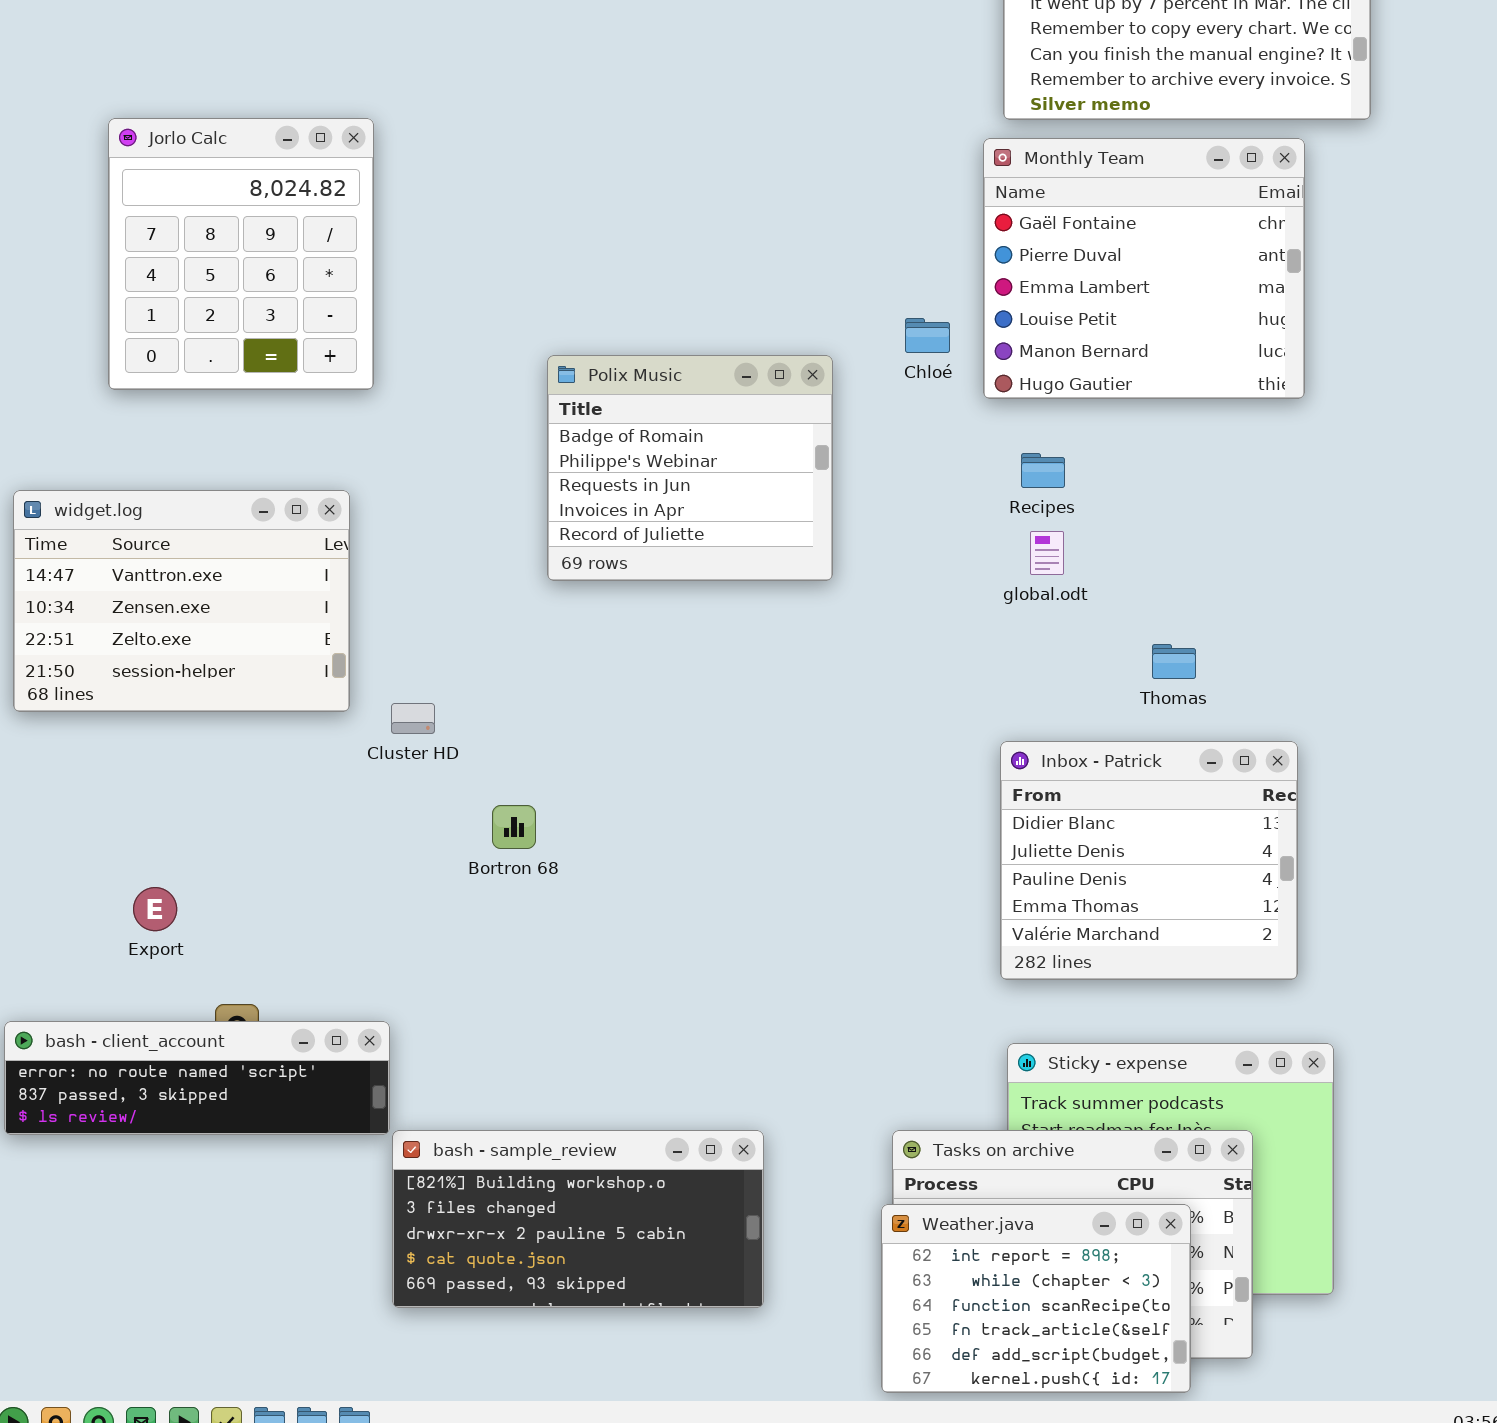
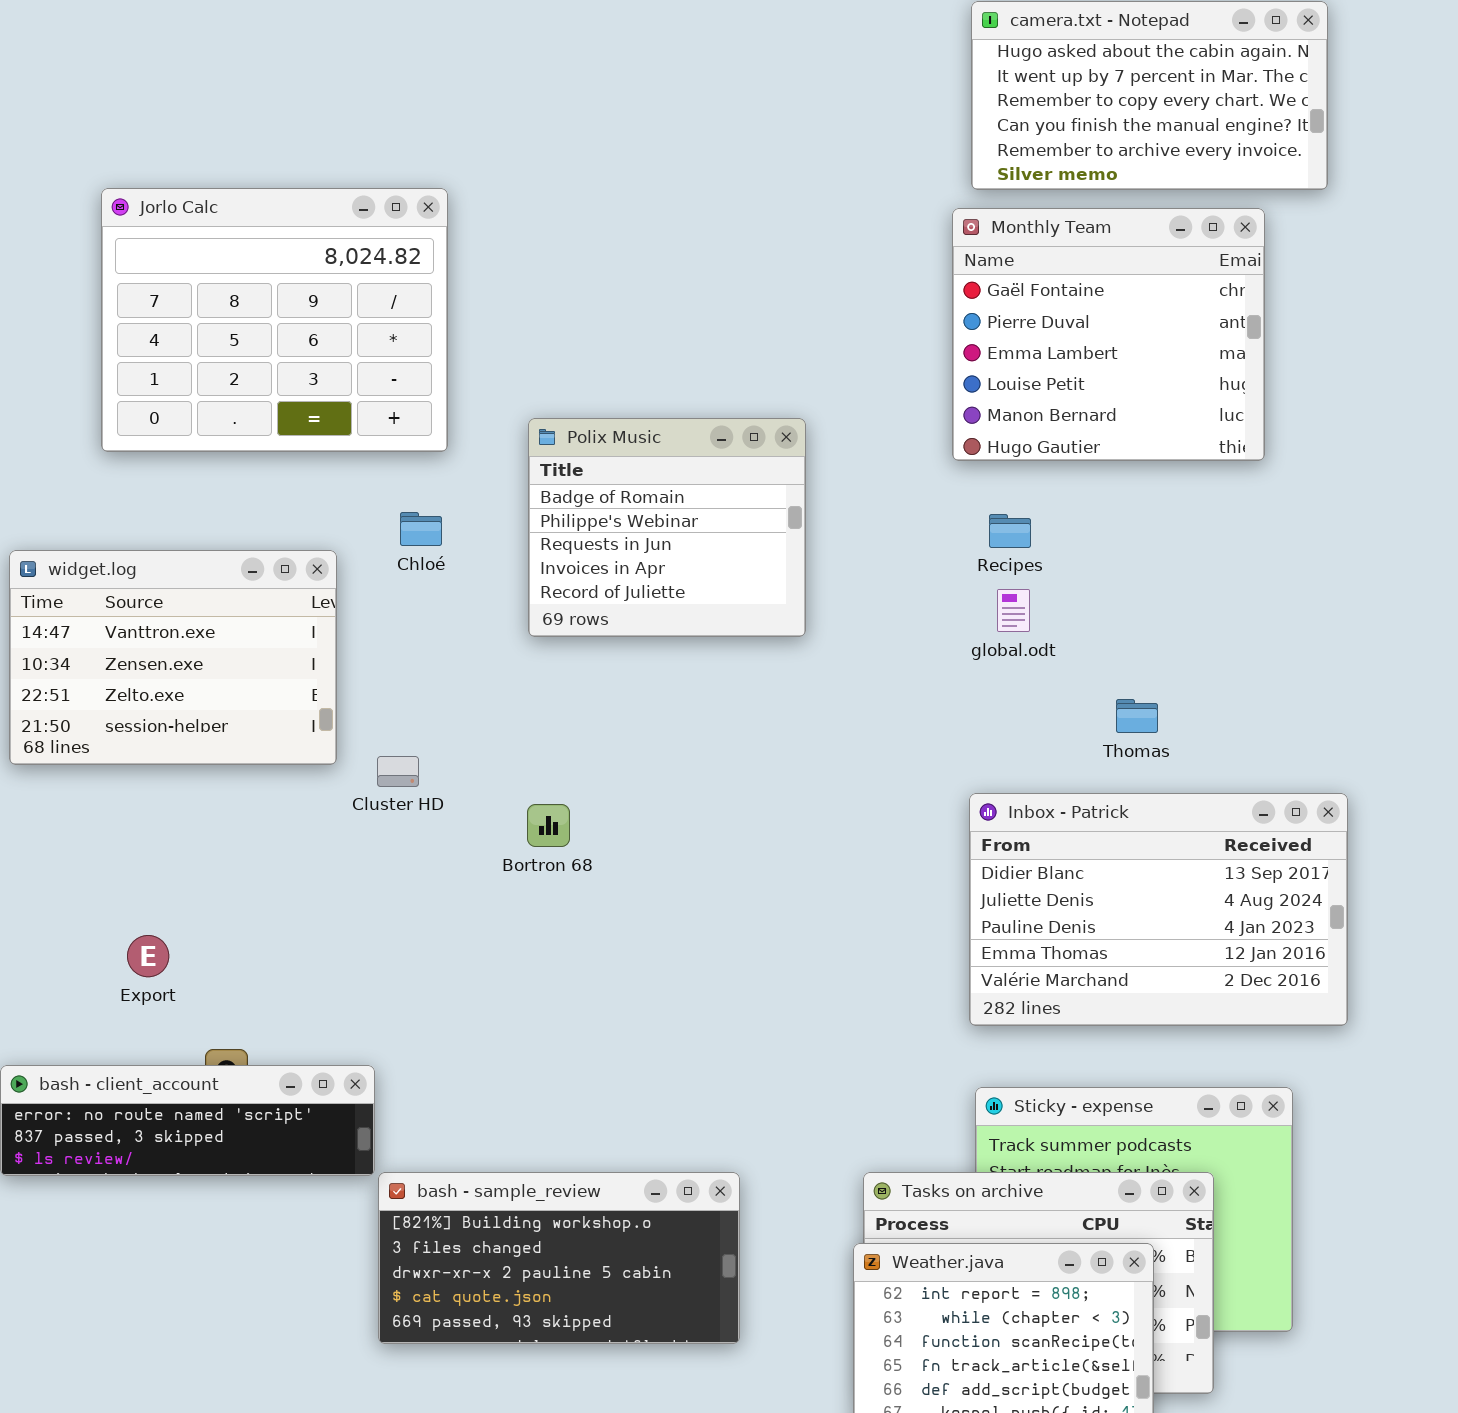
Jorlo Calc: [108,118,374,390] -> [101,188,448,452], resized
Chloé: [905,318,950,353] -> [400,512,442,546], moved
Inbox - Patrick: [1000,741,1298,980] -> [969,793,1348,1026], resized
Bortron 68: [492,805,536,849] -> [527,804,570,847], moved

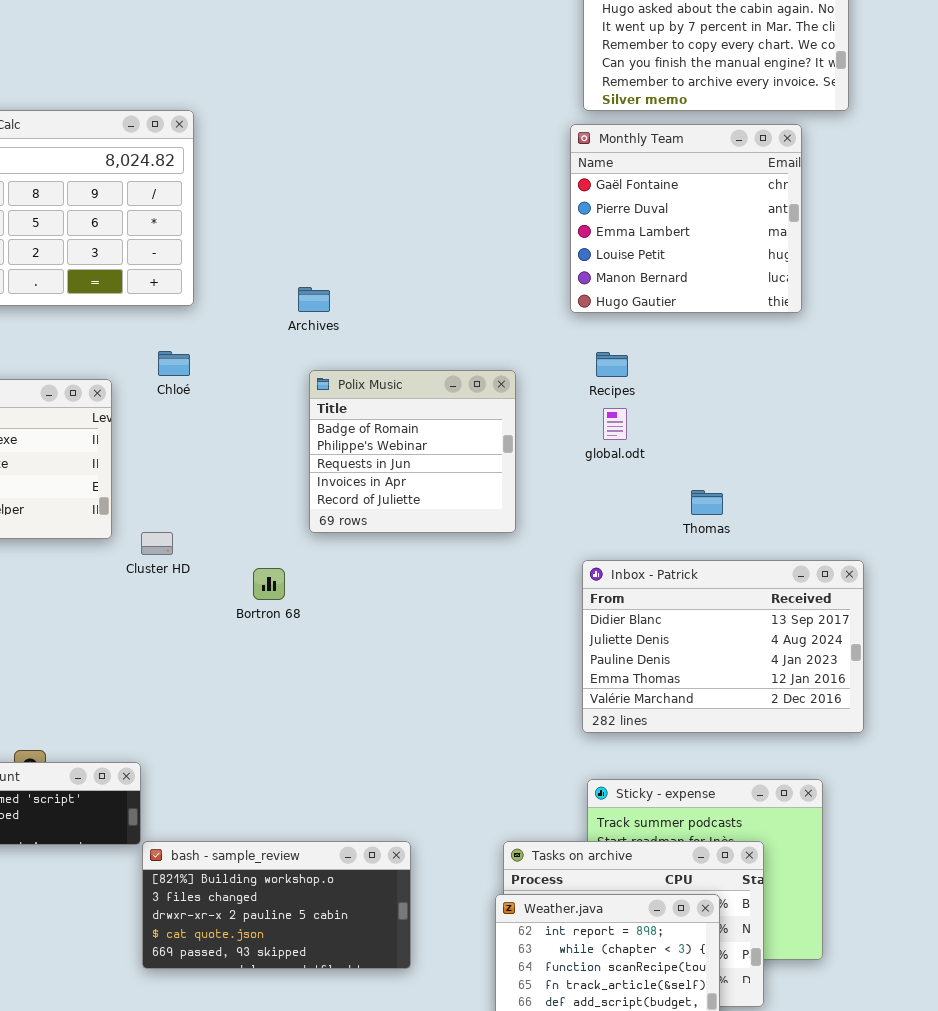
Polix Music: [528,418,806,637] -> [309,370,516,533], moved

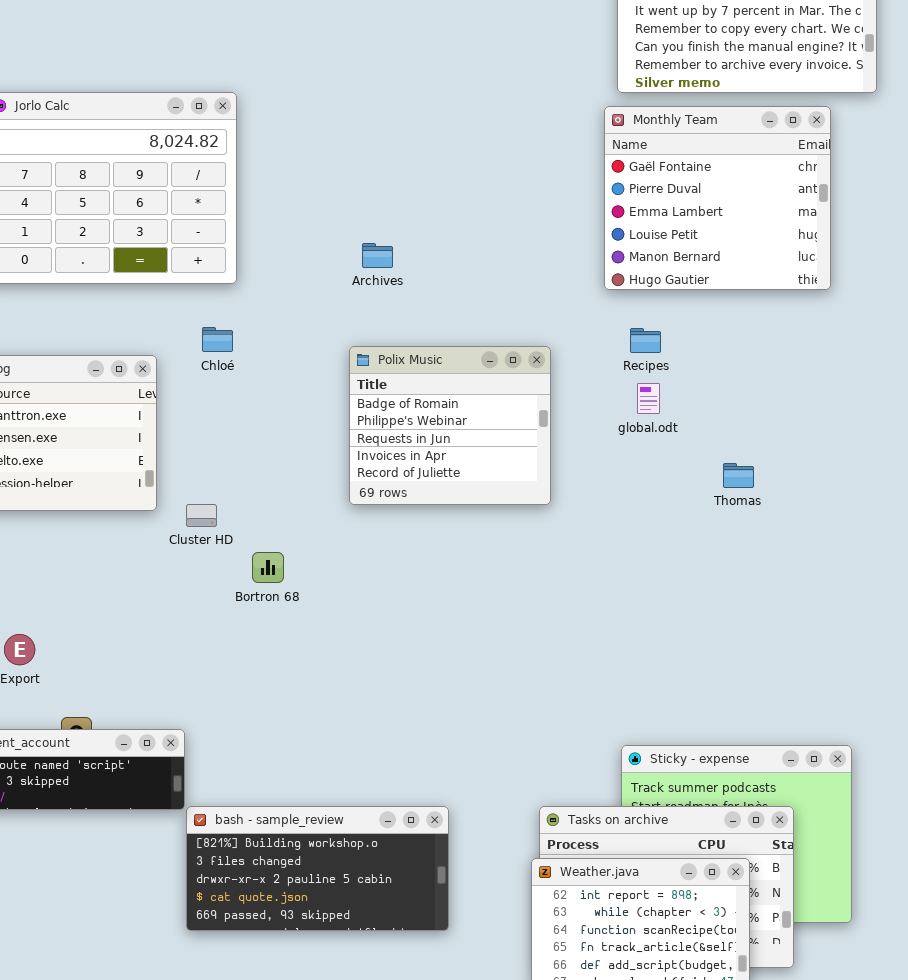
Archives: [298,287,330,312] -> [362,243,393,268], moved
Inbox - Patrick: [582,560,864,733] -> none, closed
Bortron 68: [253,568,285,600] -> [252,552,284,583], moved

